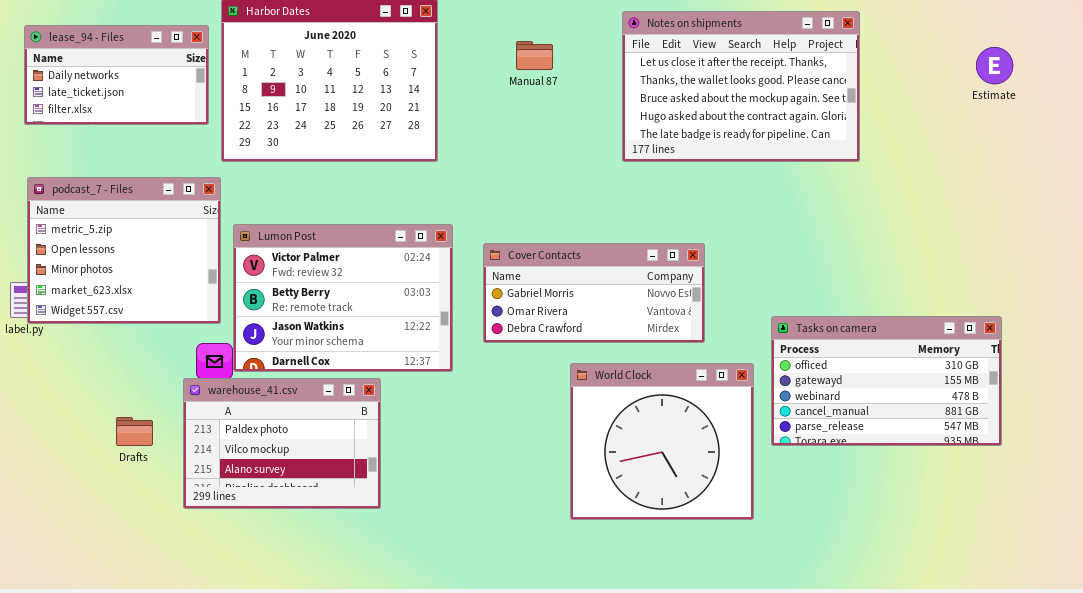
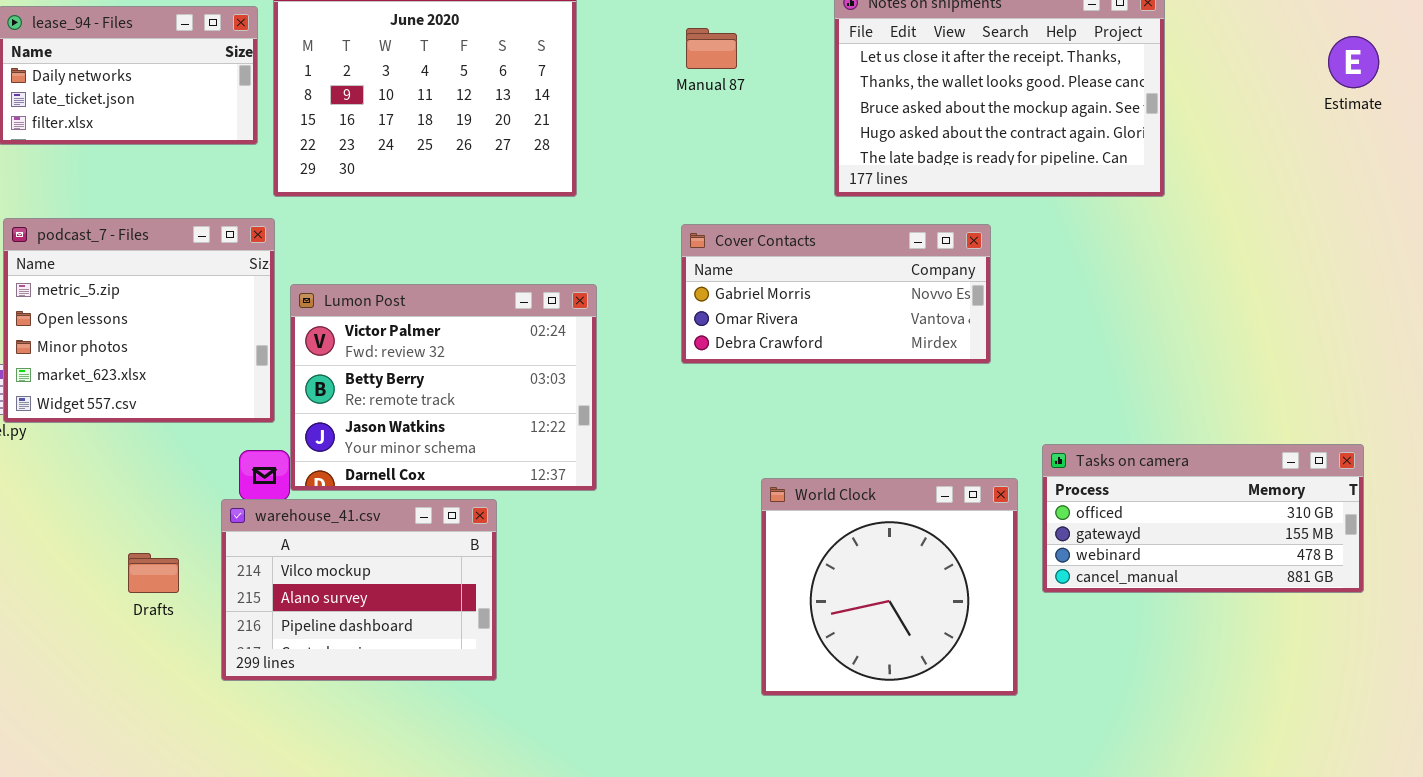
Cover Contacts: [483,243,705,343] -> [681,224,991,364], moved
Tasks on camera: [771,316,1002,446] -> [1042,444,1364,593], resized
warehouse_41.csv: [183,378,381,509] -> [221,499,497,681], scrolled down 1 row

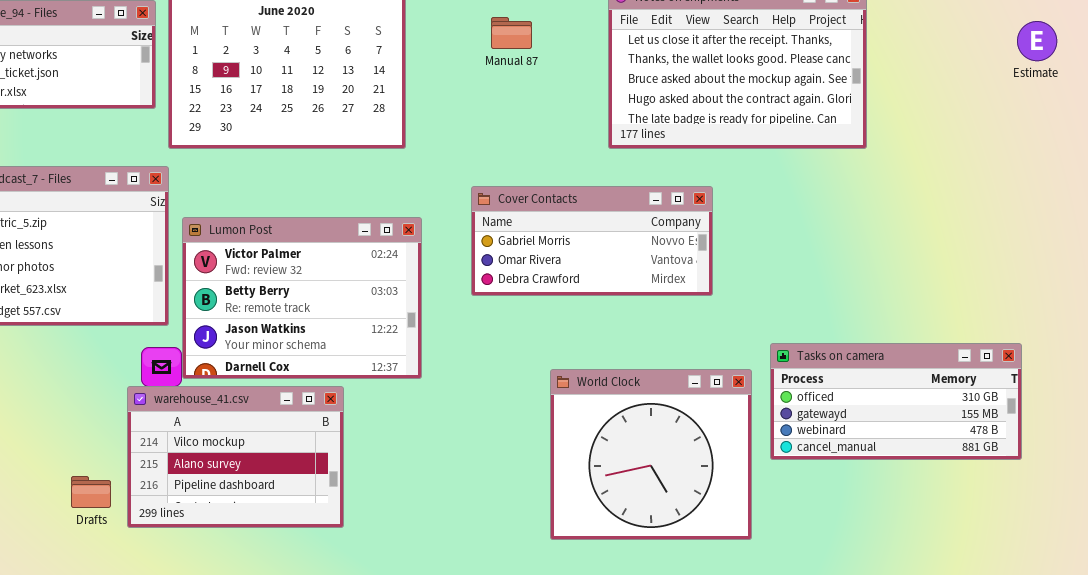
Estimate: [1328,36,1379,88] -> [1017,21,1057,61], moved
Cover Contacts: [681,224,991,364] -> [471,186,713,296], moved
Drafts: [128,553,179,593] -> [71,476,111,508], moved

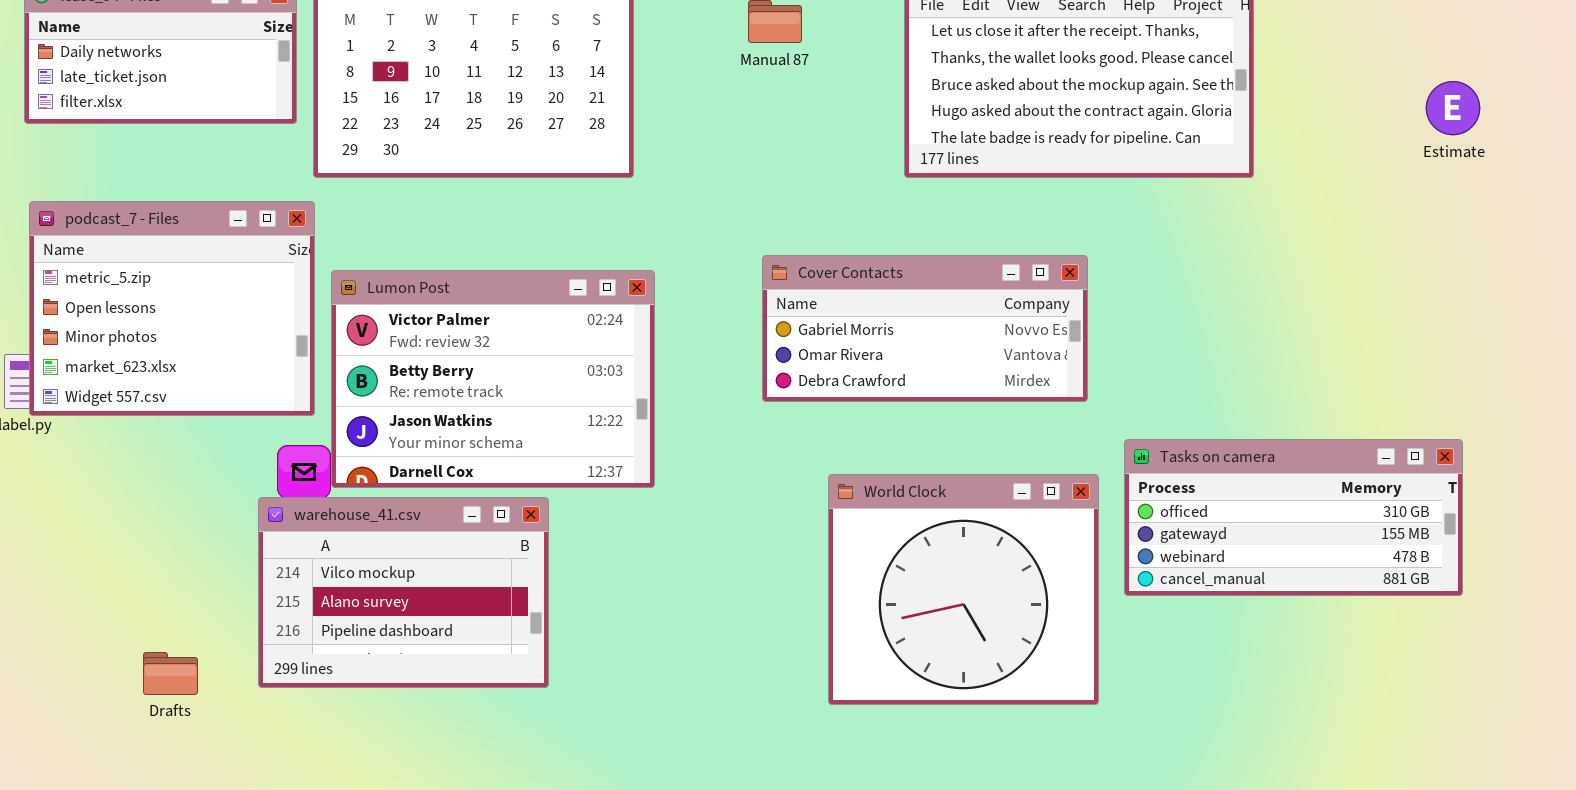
Estimate: [1017,21,1057,61] -> [1426,81,1480,135], moved
Cover Contacts: [471,186,713,296] -> [762,255,1088,402], moved
Drafts: [71,476,111,508] -> [143,652,198,695], moved

